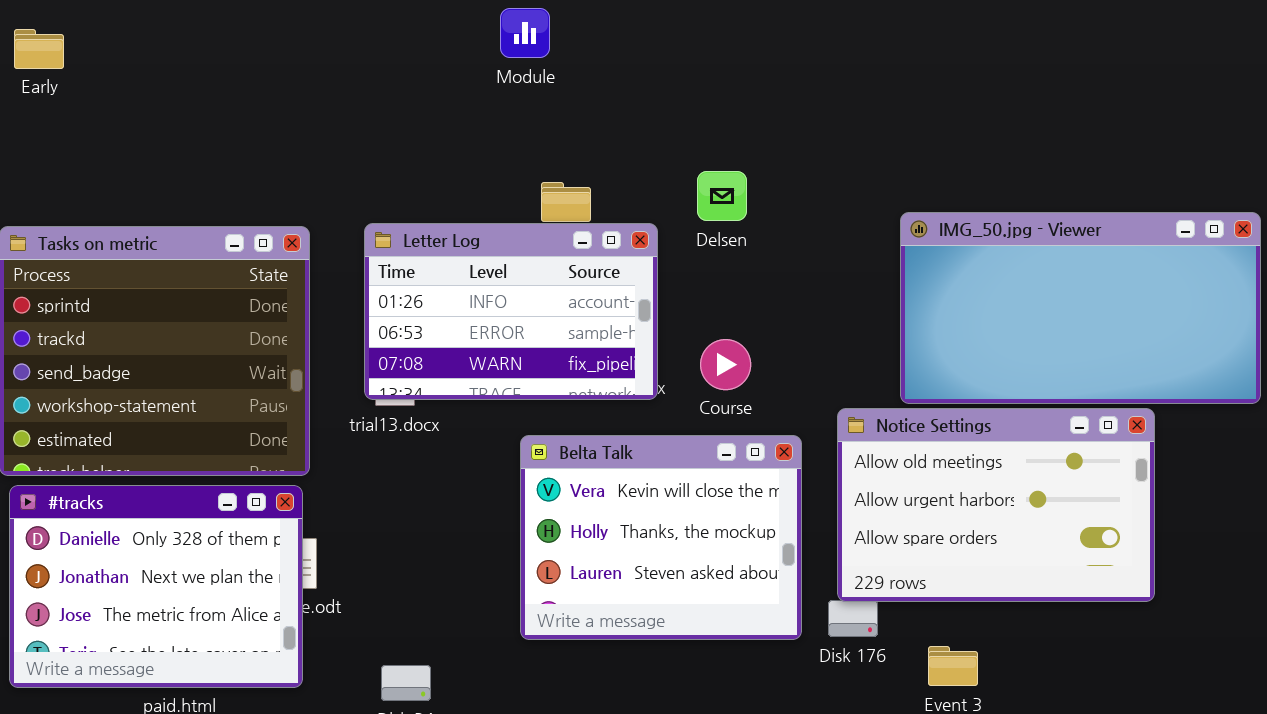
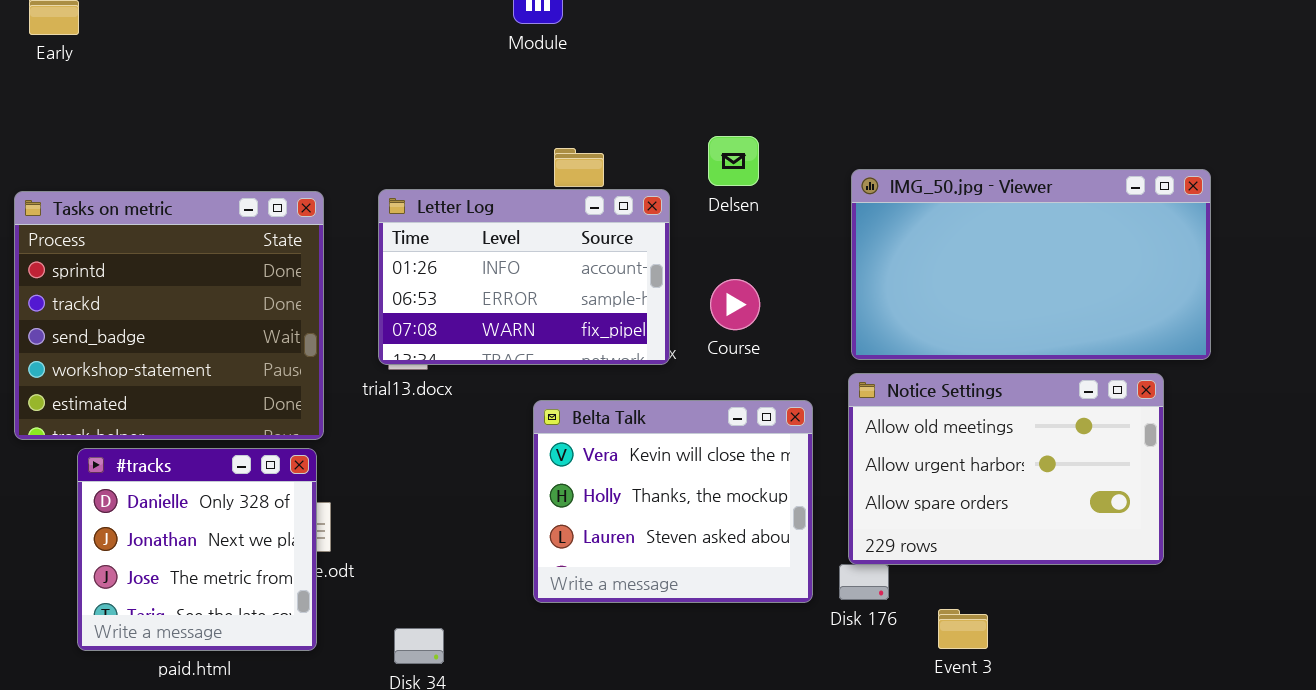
IMG_50.jpg - Viewer: [900,212,1261,404] -> [851,169,1211,360], moved
Course: [700,339,751,390] -> [710,279,760,330], moved
#tracks: [9,485,303,688] -> [77,448,317,651], resized

